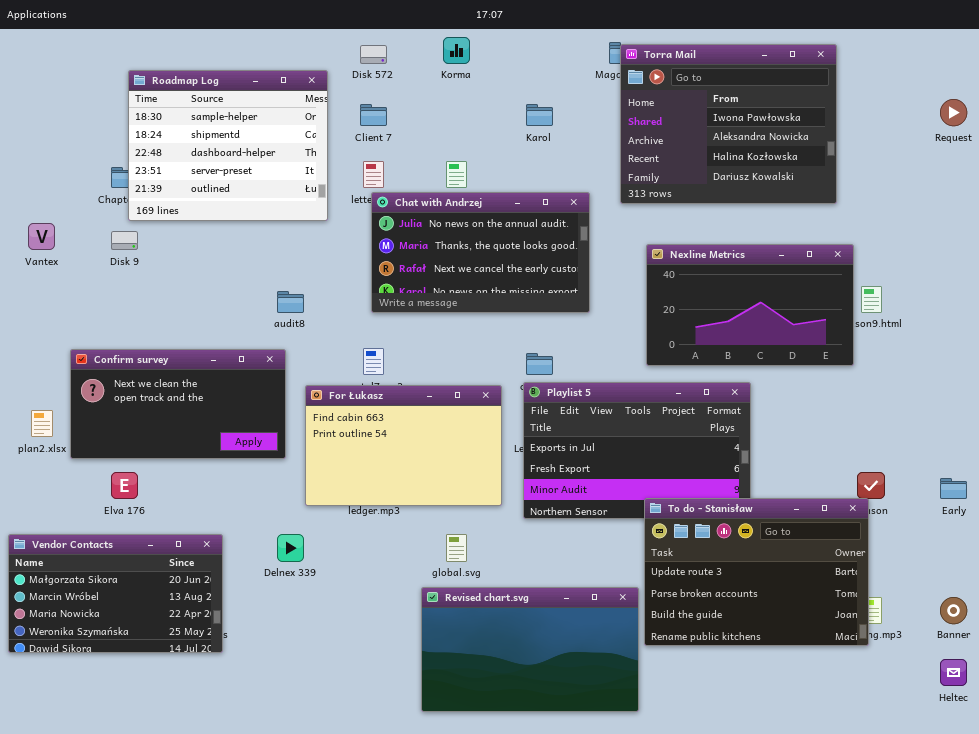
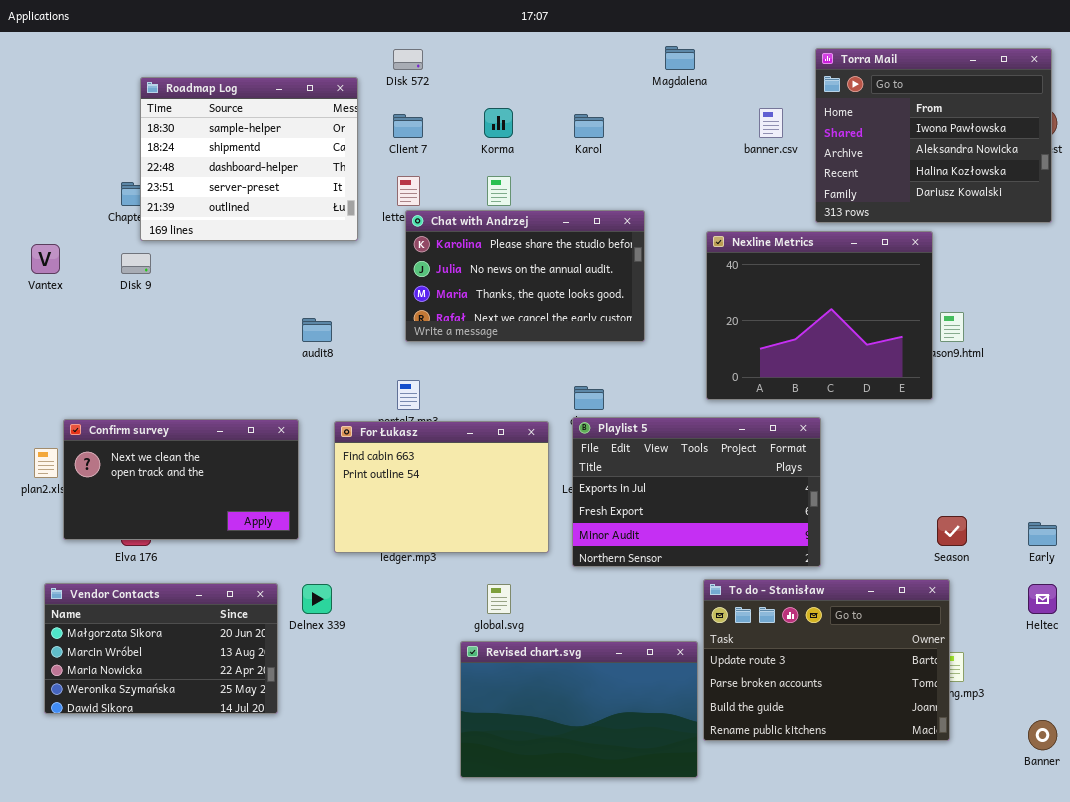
Korma: [443,37,470,64] -> [484,108,513,138], moved
Torra Mail: [620,44,837,204] -> [815,48,1052,223], moved
Chat with Andrzej: [371,192,590,313] -> [405,210,645,342], scrolled up 1 row
Nexline Metrics: [646,244,854,366] -> [706,231,933,400], resized
Confirm survey: [70,349,286,459] -> [63,419,299,540], moved
To do - Stanisław: [644,498,869,646] -> [703,579,950,741], moved
Vendor Contacts: [8,534,223,653] -> [44,583,278,714], moved
Banner: [940,597,967,624] -> [1028,720,1057,750], moved
Heltec: [940,659,967,686] -> [1028,584,1057,614], moved

